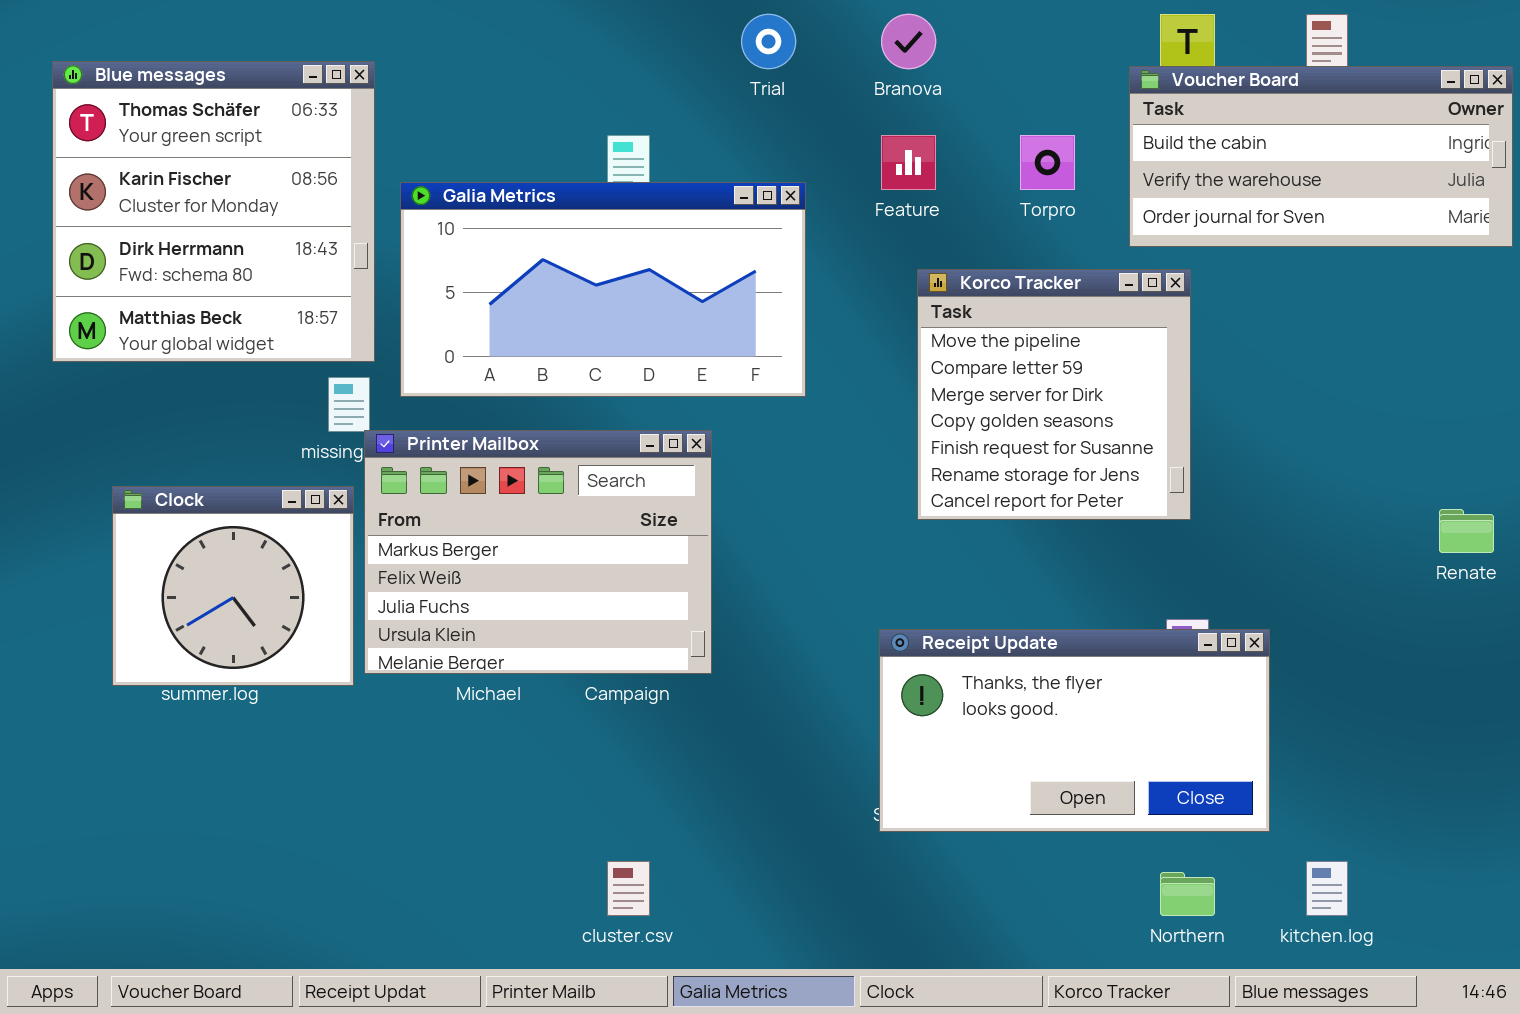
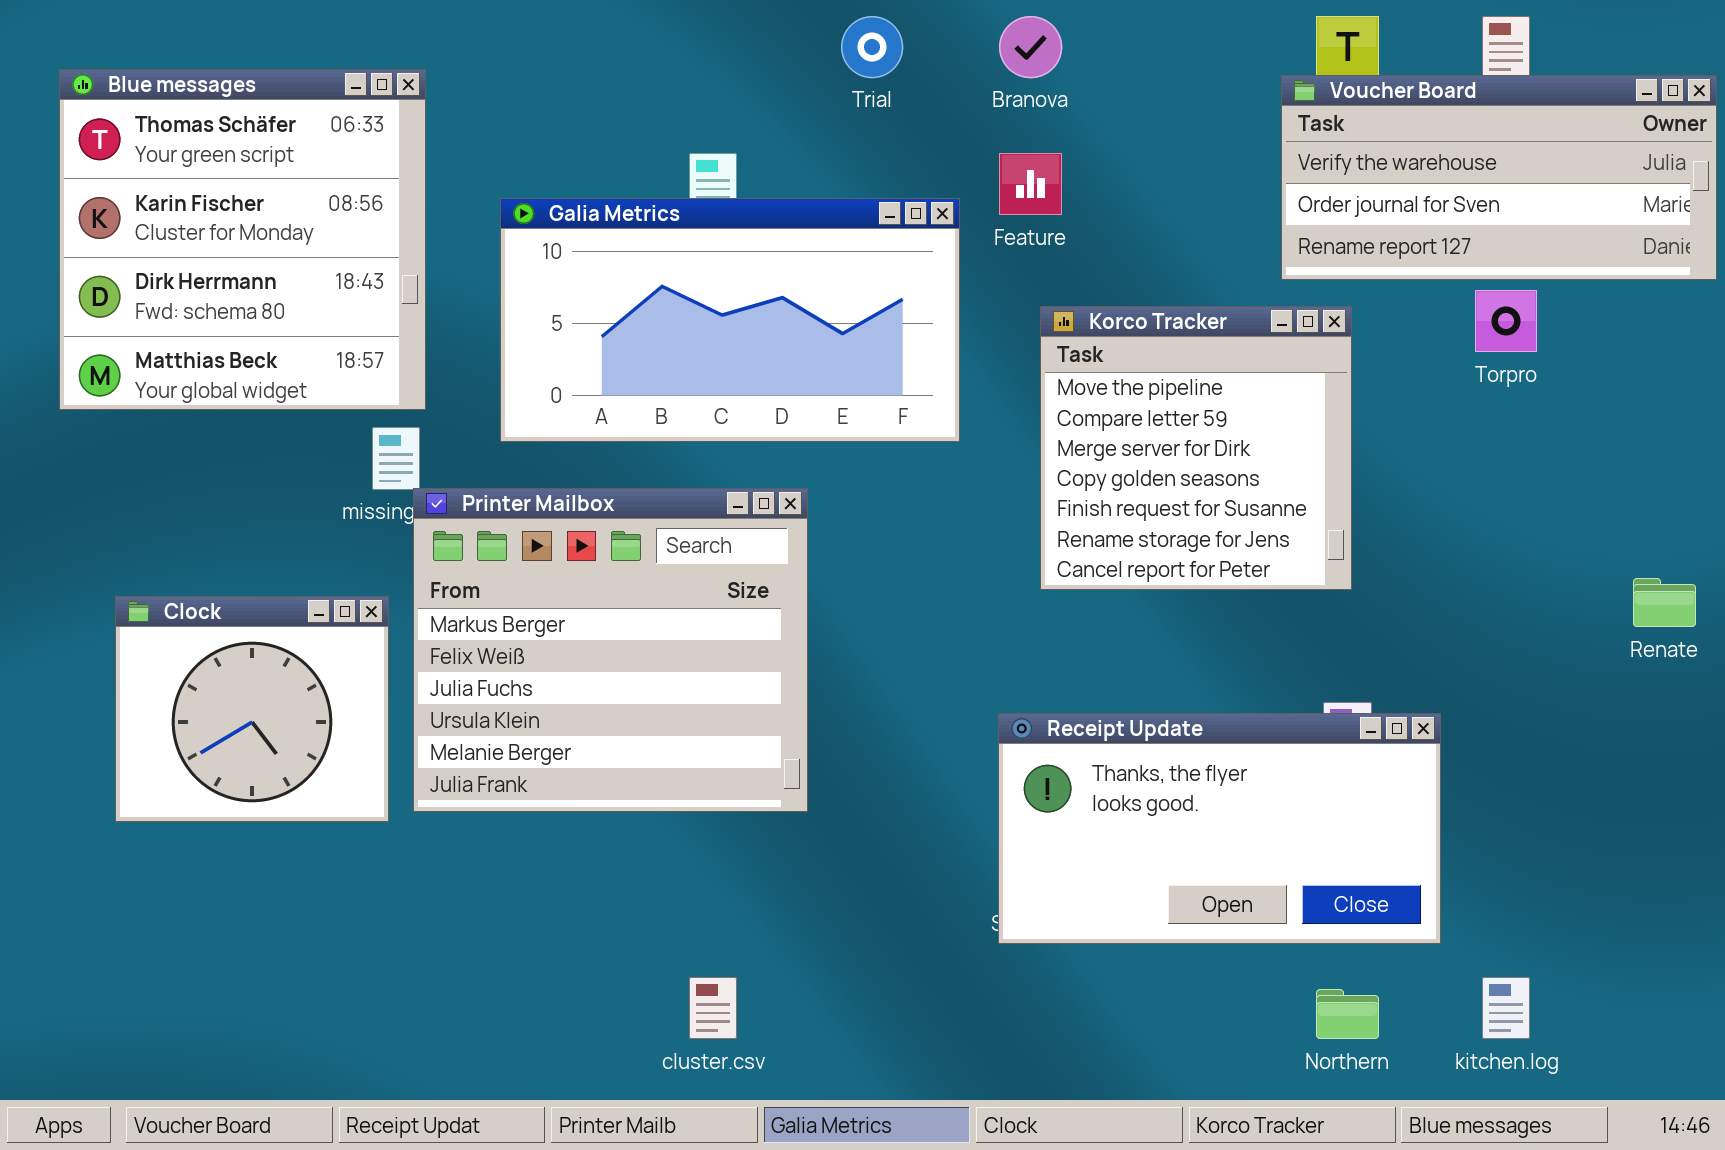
Voucher Board: [1129,66,1513,247] -> [1281,75,1717,280], scrolled down 1 row
Torpro: [1020,135,1075,190] -> [1475,290,1537,352], moved
Galia Metrics: [400,182,806,397] -> [500,198,960,442], moved
Printer Mailbox: [364,430,712,674] -> [413,488,808,812], resized
Clock: [112,486,354,686] -> [115,596,389,822], moved

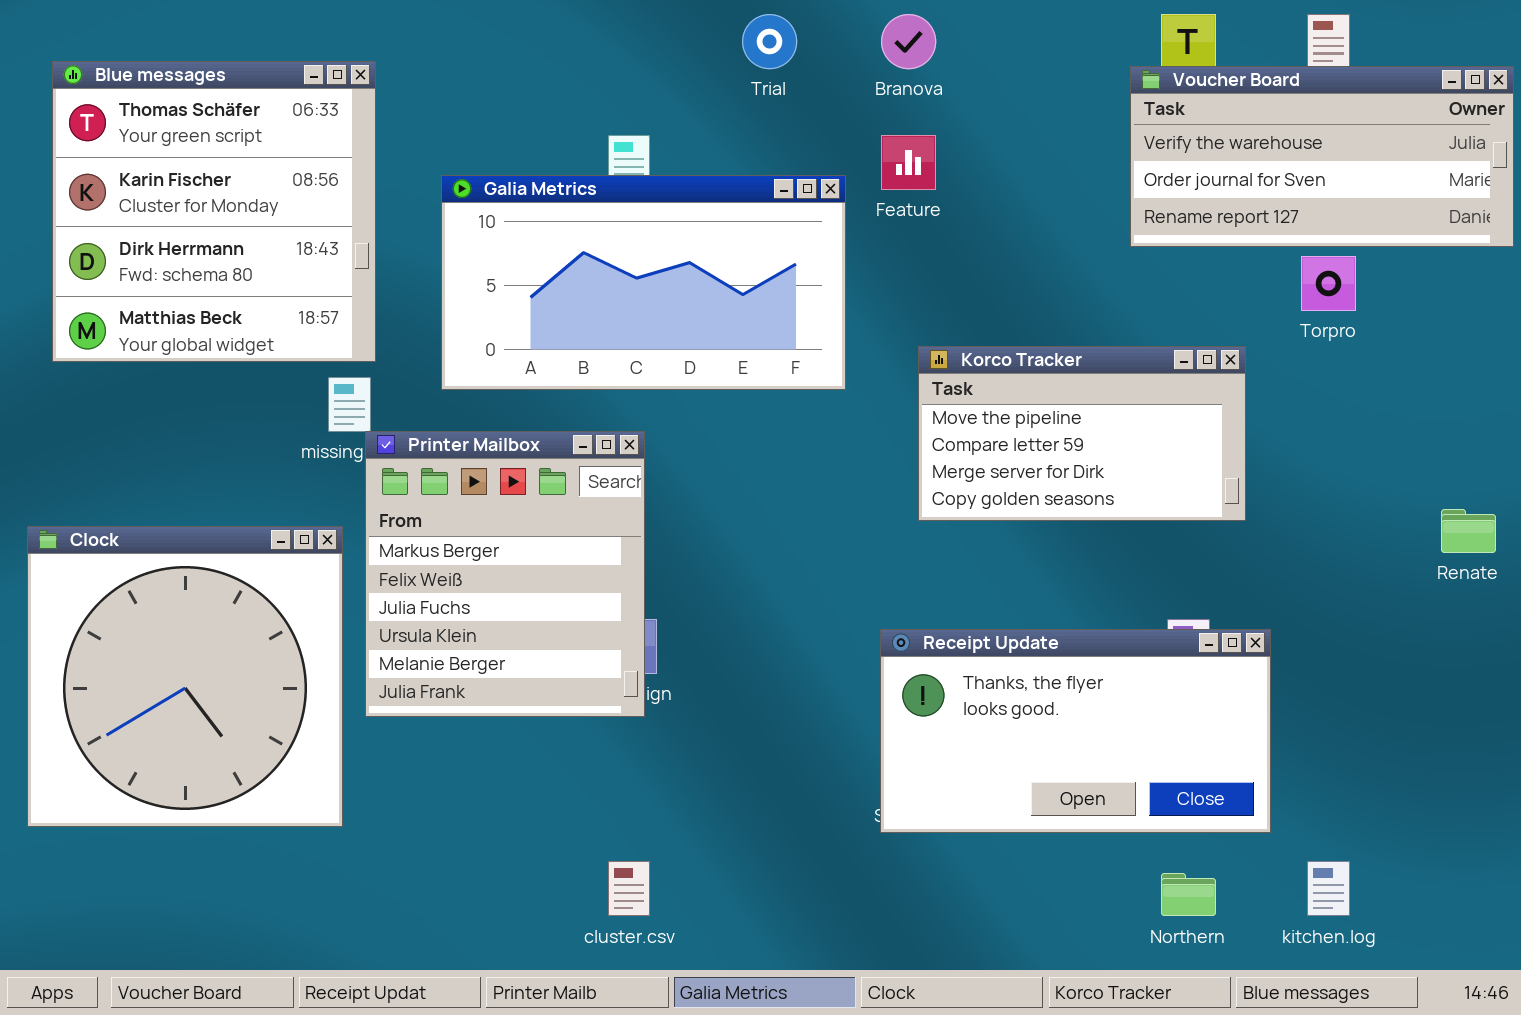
Korco Tracker: [1040,306,1352,590] -> [918,346,1246,521], resized
Printer Mailbox: [413,488,808,812] -> [365,431,645,717], resized
Clock: [115,596,389,822] -> [27,526,343,827], resized

